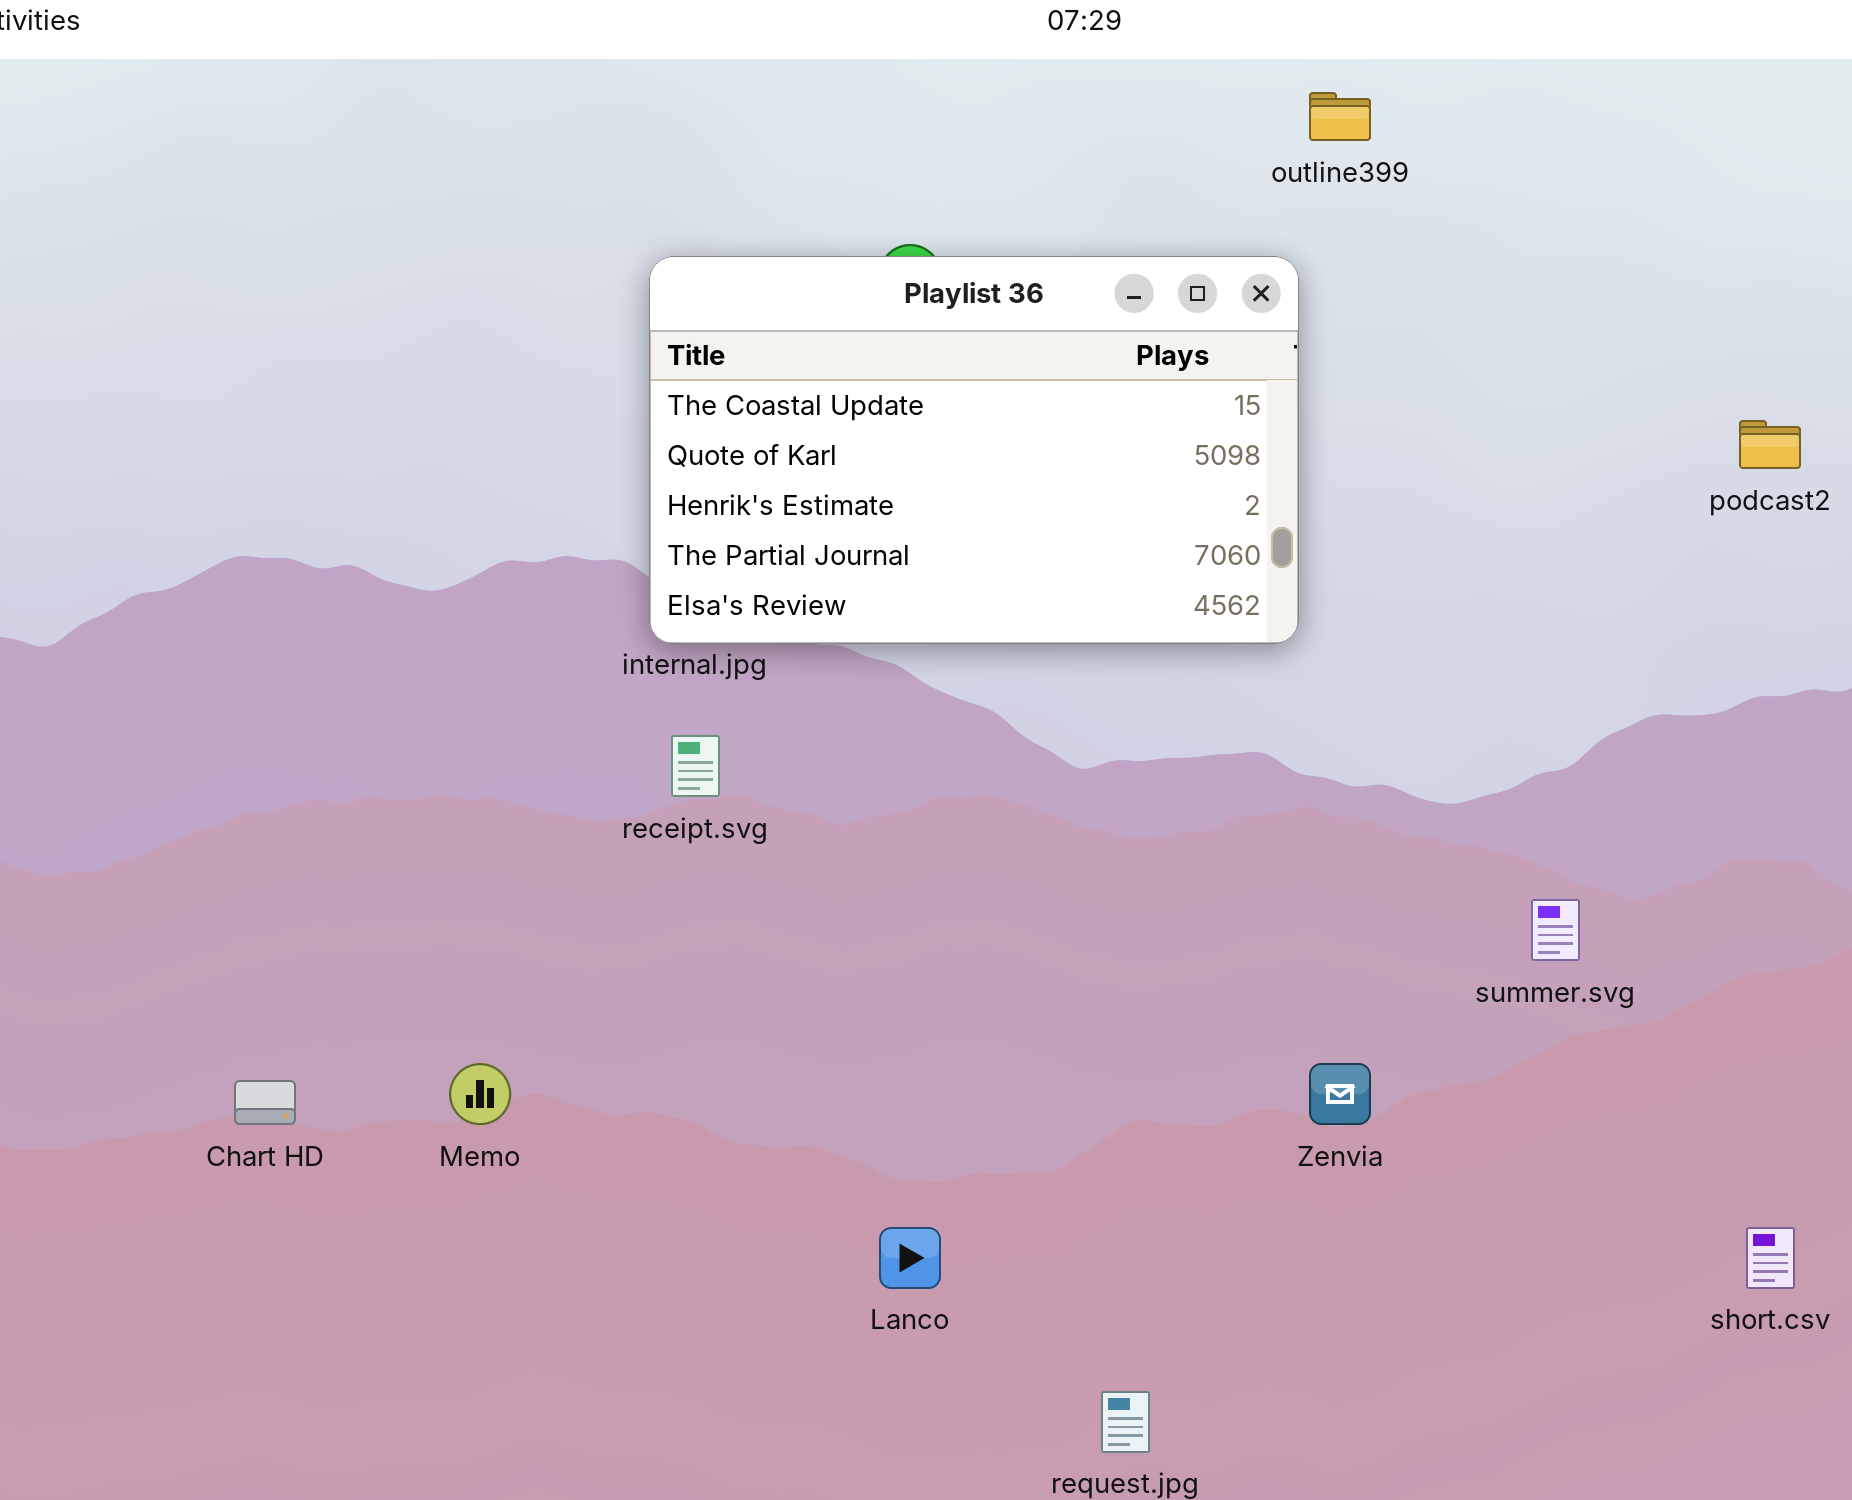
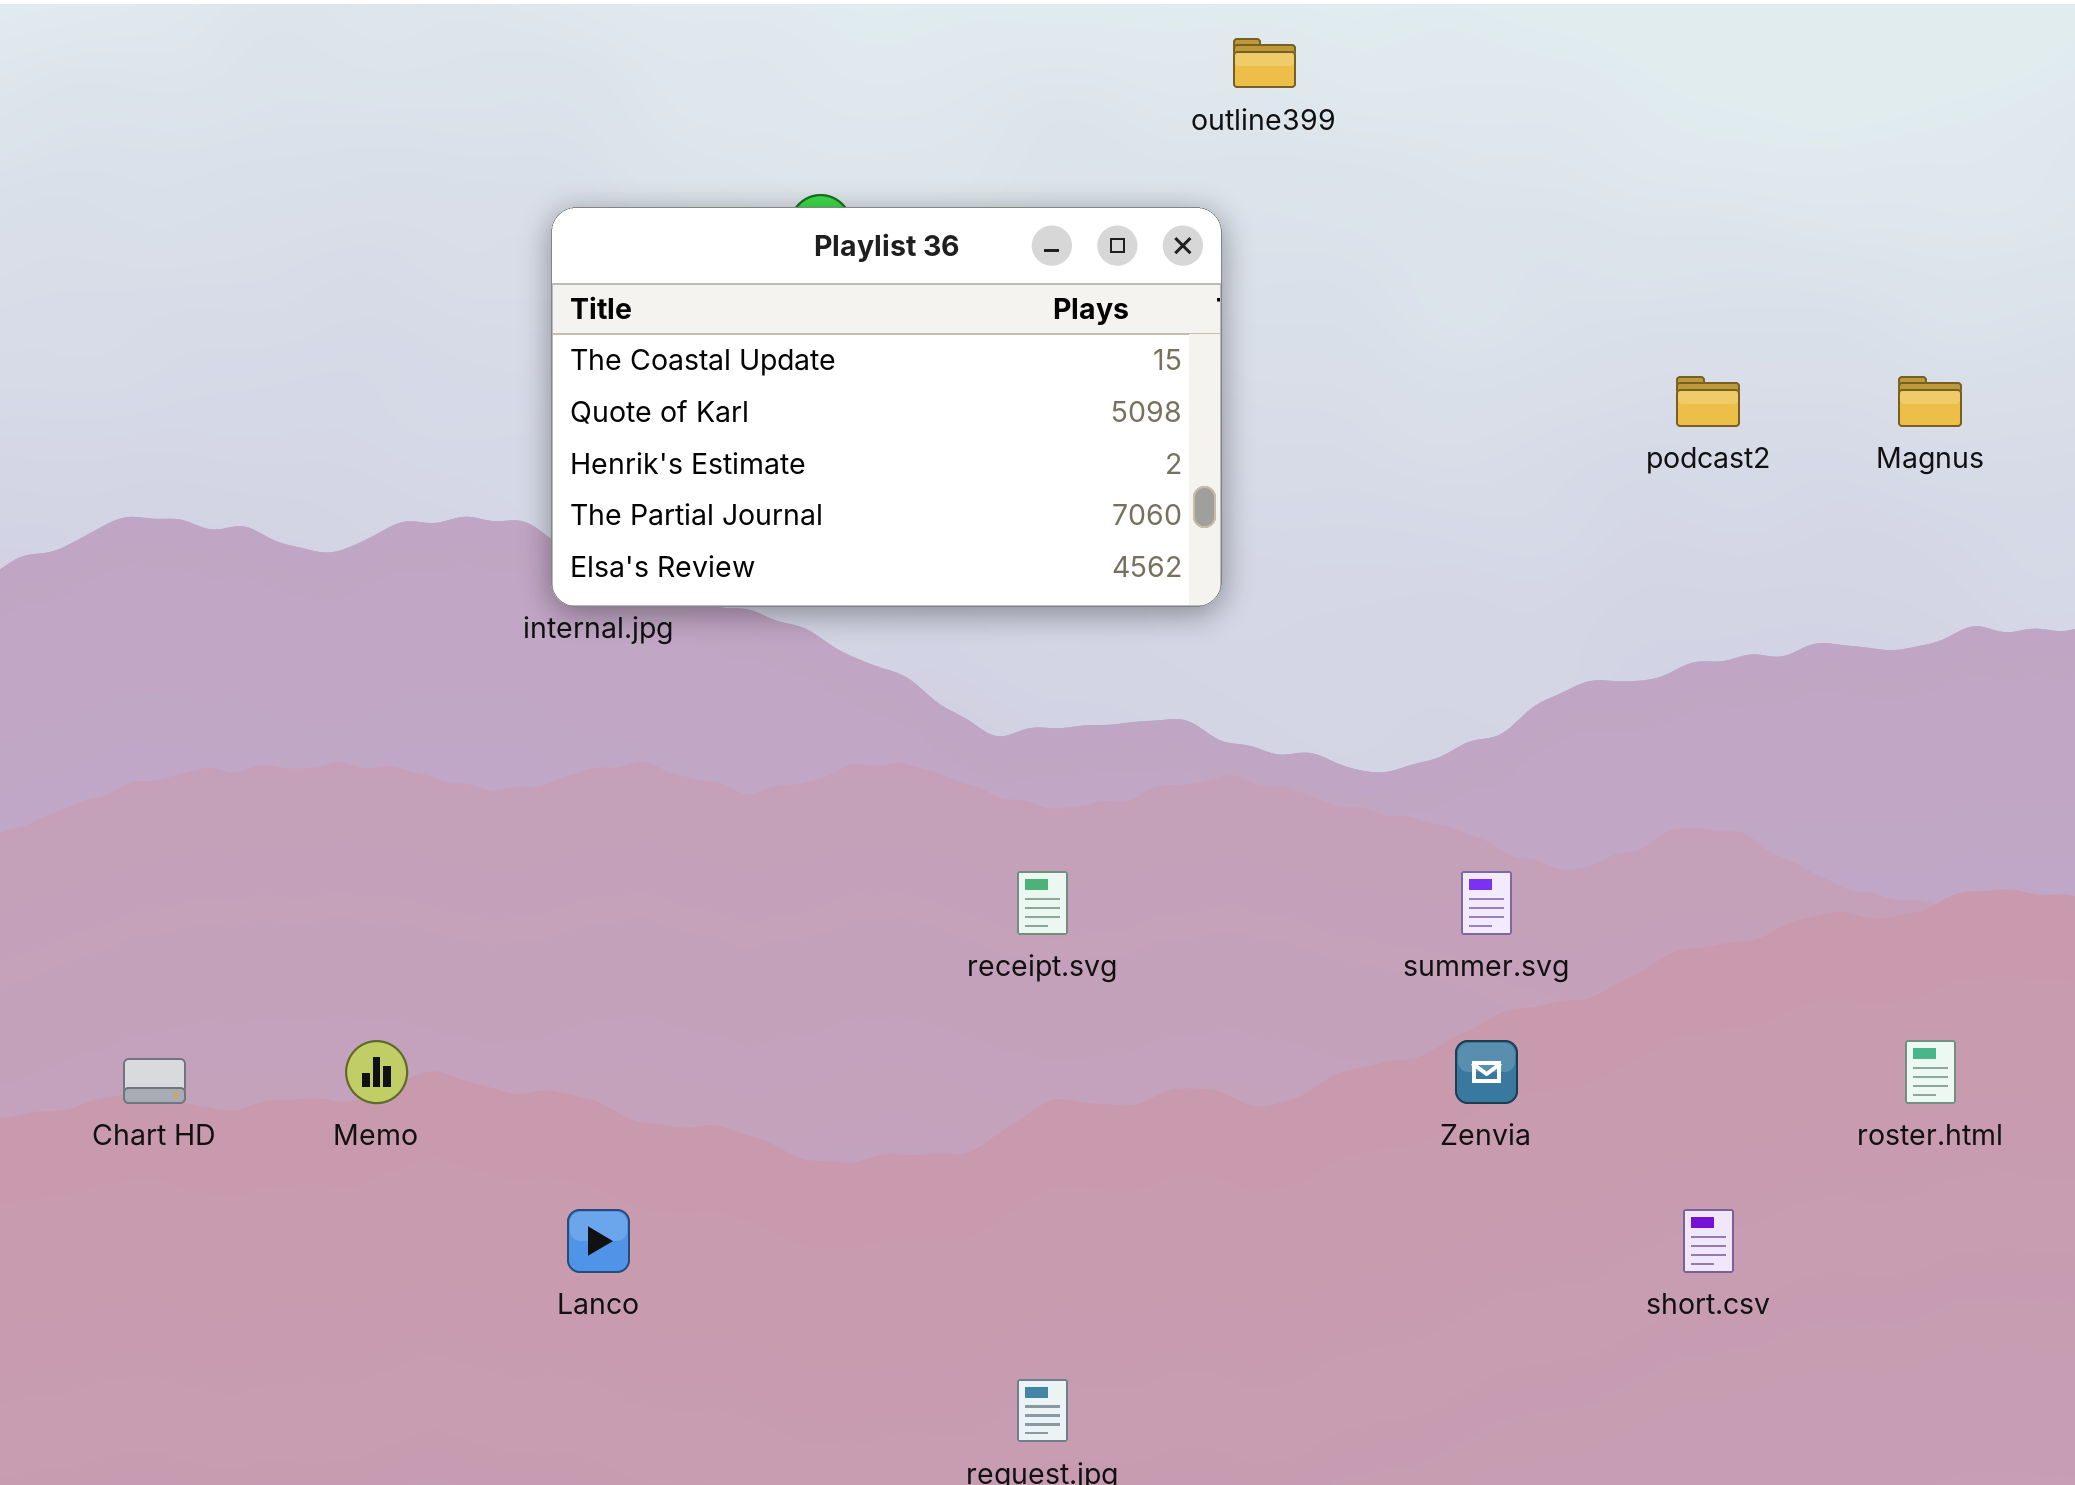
receipt.svg: [671,735,720,797] -> [1017,871,1068,935], moved
Zenvia: [1309,1063,1371,1125] -> [1455,1040,1518,1104], moved
Lanco: [879,1227,941,1289] -> [567,1209,630,1273], moved

